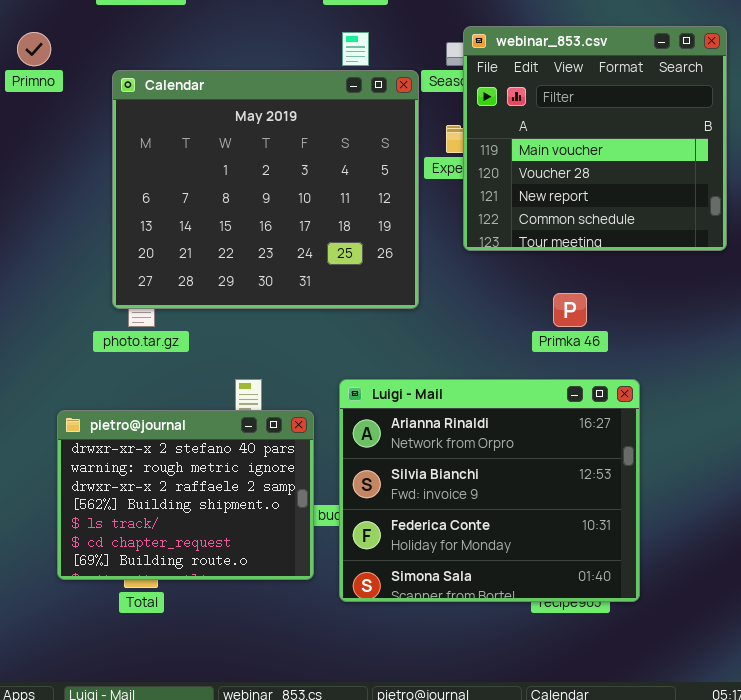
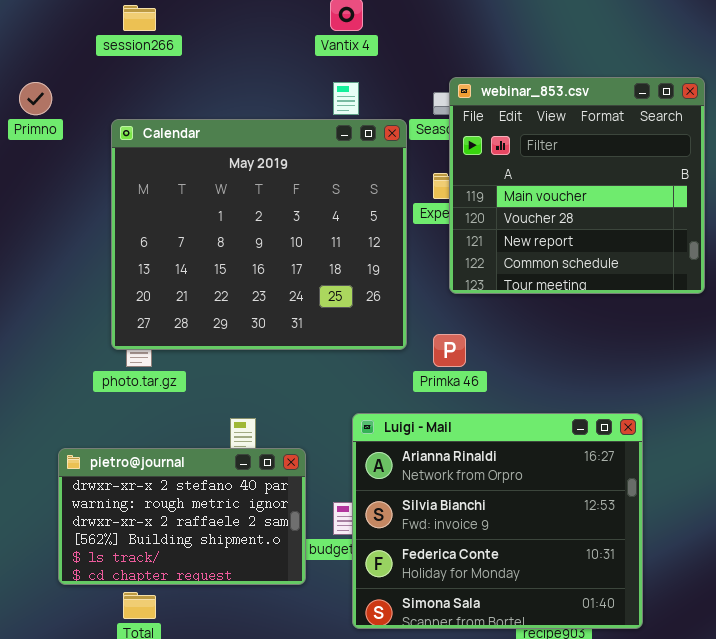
Primka 46: [553,293,587,327] -> [433,334,466,367], moved
Luigi - Mail: [339,379,640,602] -> [352,413,643,629], moved
pietro@journal: [57,410,314,580] -> [58,448,306,585], resized

